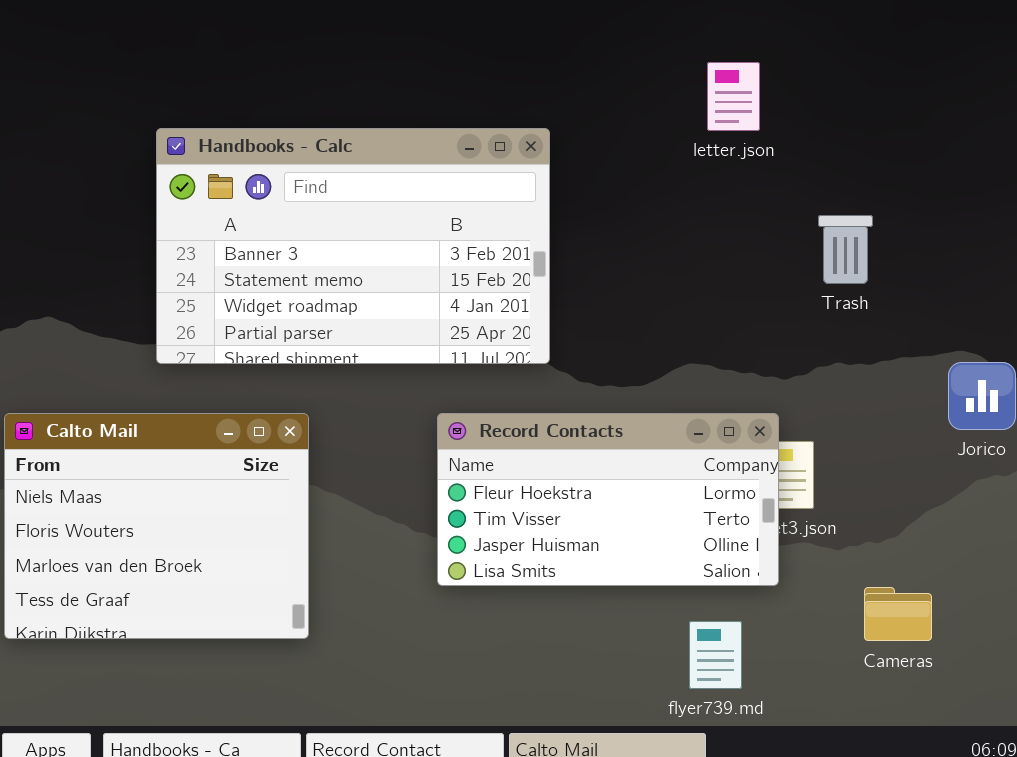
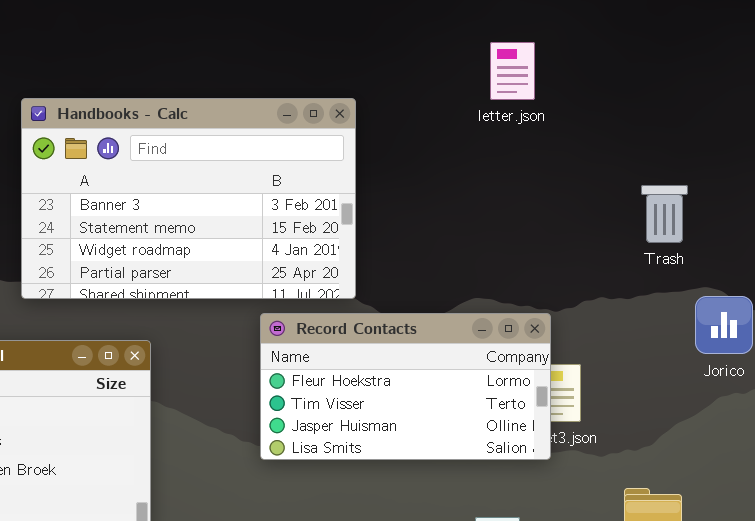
Trash: [818,215,873,284] -> [641,185,688,243], moved
Record Contacts: [437,413,779,586] -> [260,313,551,460], moved

